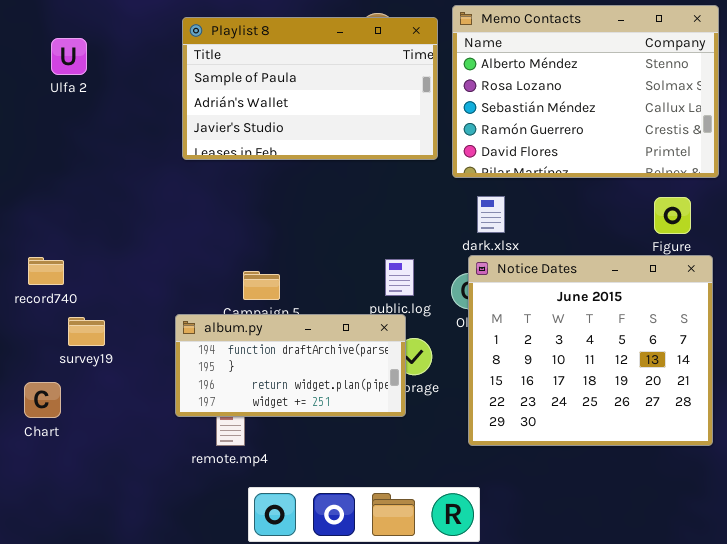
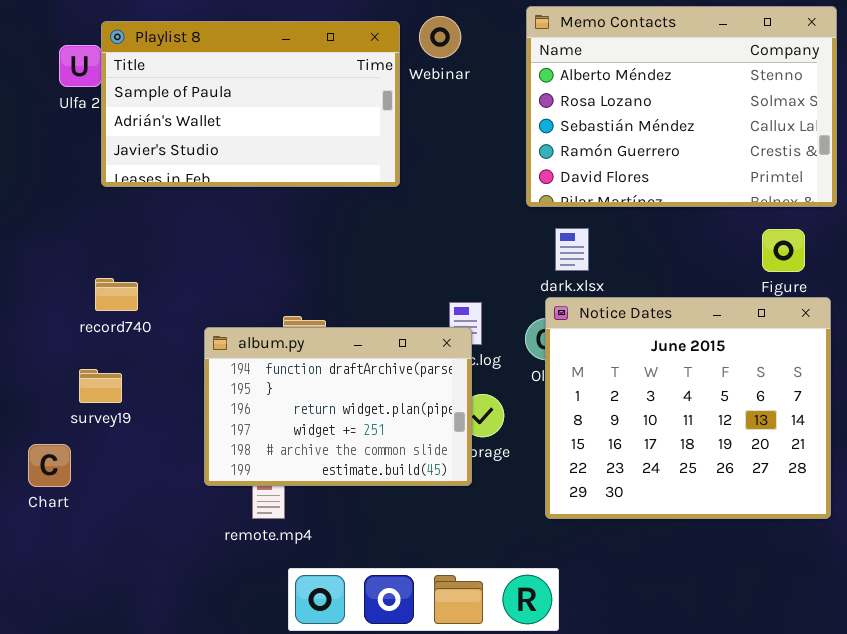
Playlist 8: [182,17,438,160] -> [101,21,400,187], moved
record740: [28,257,64,285] -> [95,278,138,311], moved
album.py: [175,314,406,417] -> [204,327,472,486], resized

